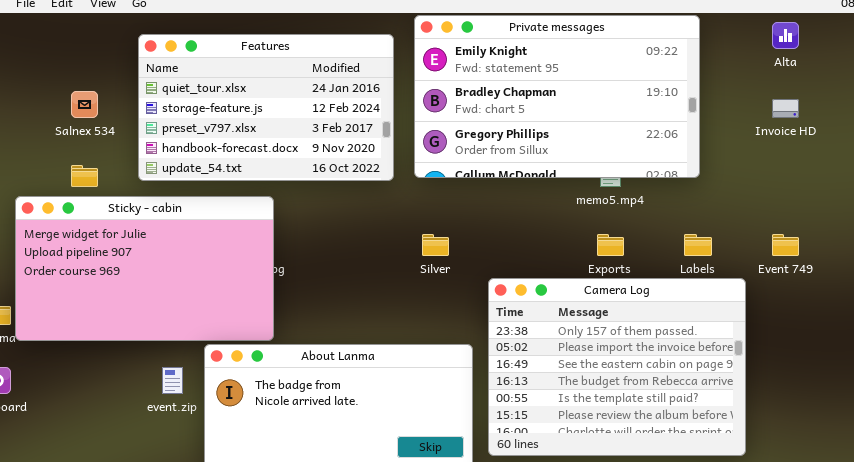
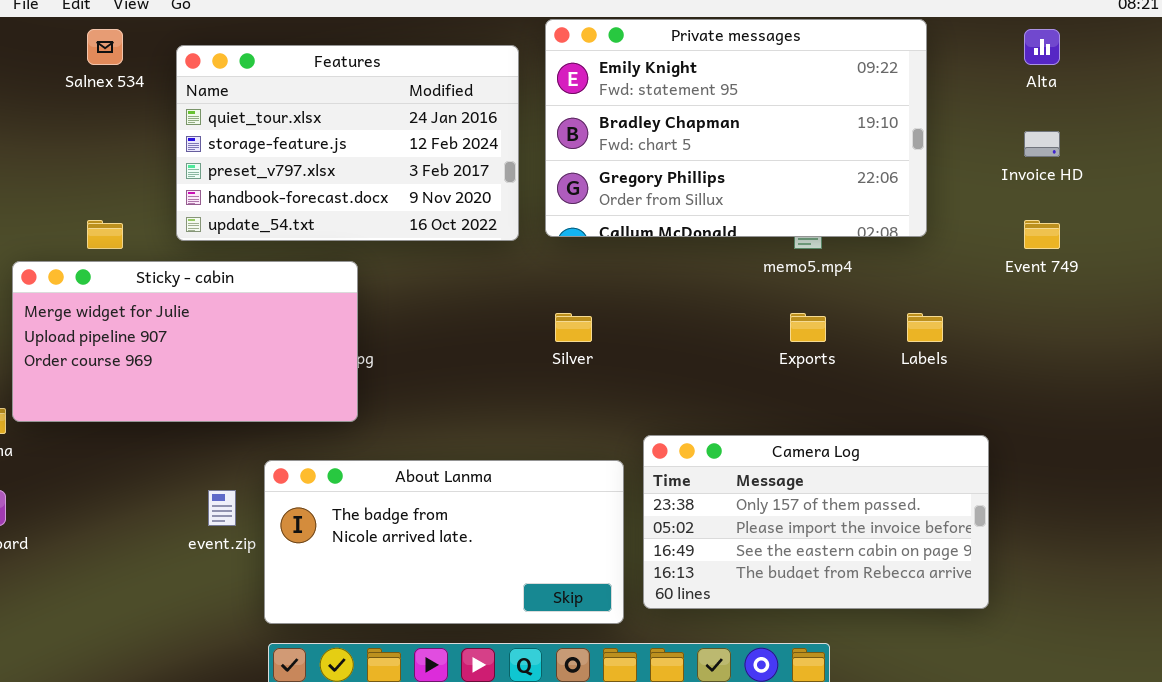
Salnex 534: [71,91,98,118] -> [87,29,123,65], moved
Sticky - cabin: [15,196,274,341] -> [12,261,358,422], resized
Event 749: [772,234,799,256] -> [1024,220,1060,249], moved
Camera Log: [488,278,746,456] -> [643,435,989,609], resized

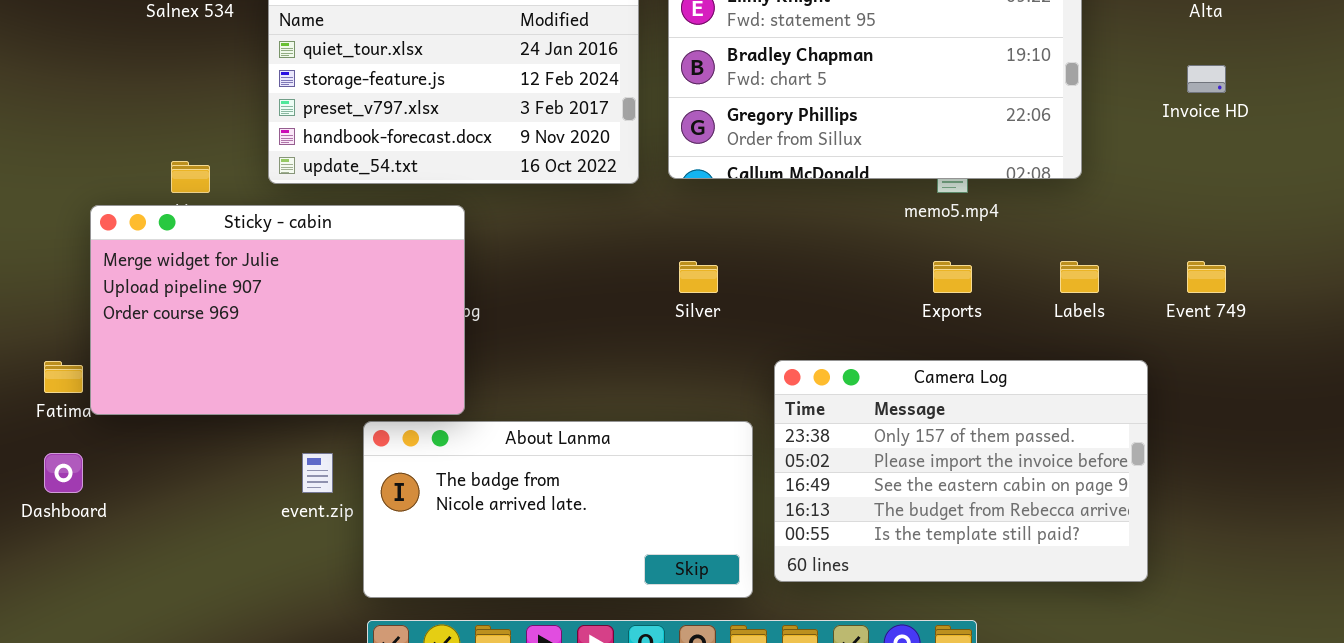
Event 749: [1024,220,1060,249] -> [1187,261,1226,293], moved
Sticky - cabin: [12,261,358,422] -> [90,205,465,415], resized
Camera Log: [643,435,989,609] -> [774,360,1148,582], resized

